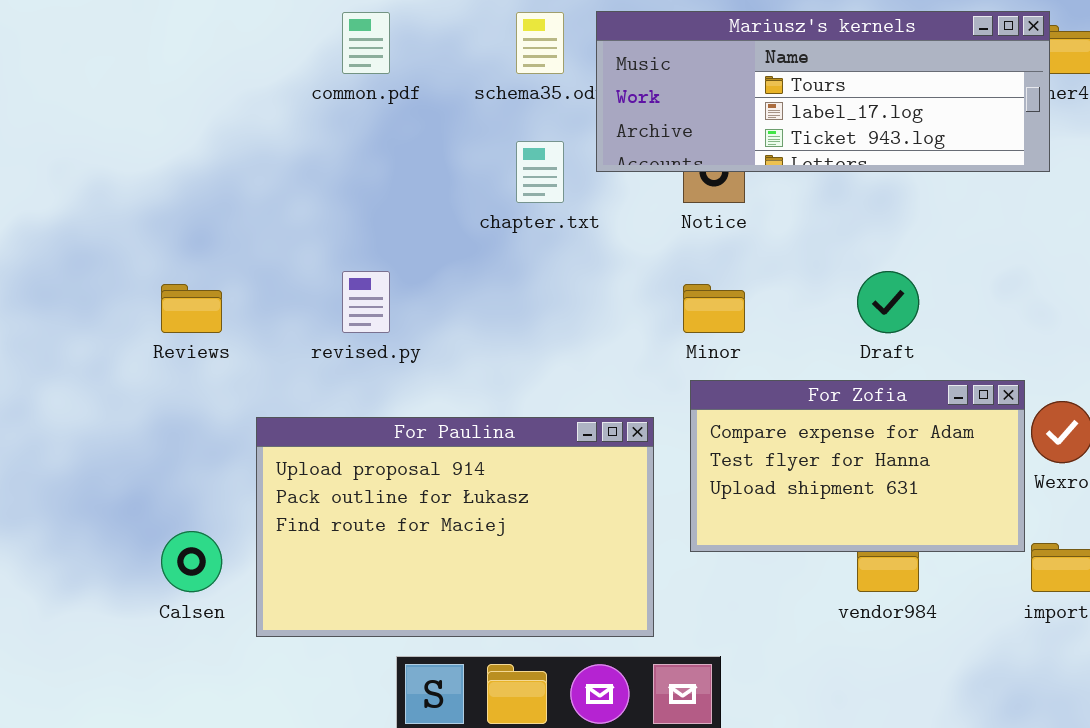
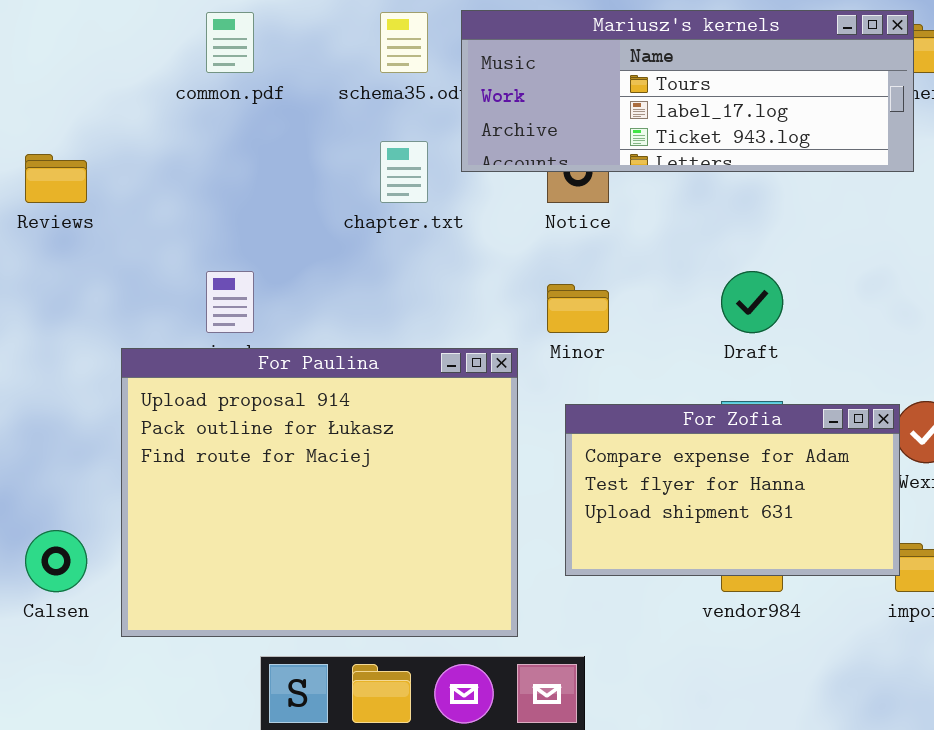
Reviews: [161,284,222,333] -> [25,154,87,203], moved
For Zofia: [690,380,1025,552] -> [565,404,900,576], moved
For Paulina: [256,417,654,637] -> [121,348,518,637], resized

